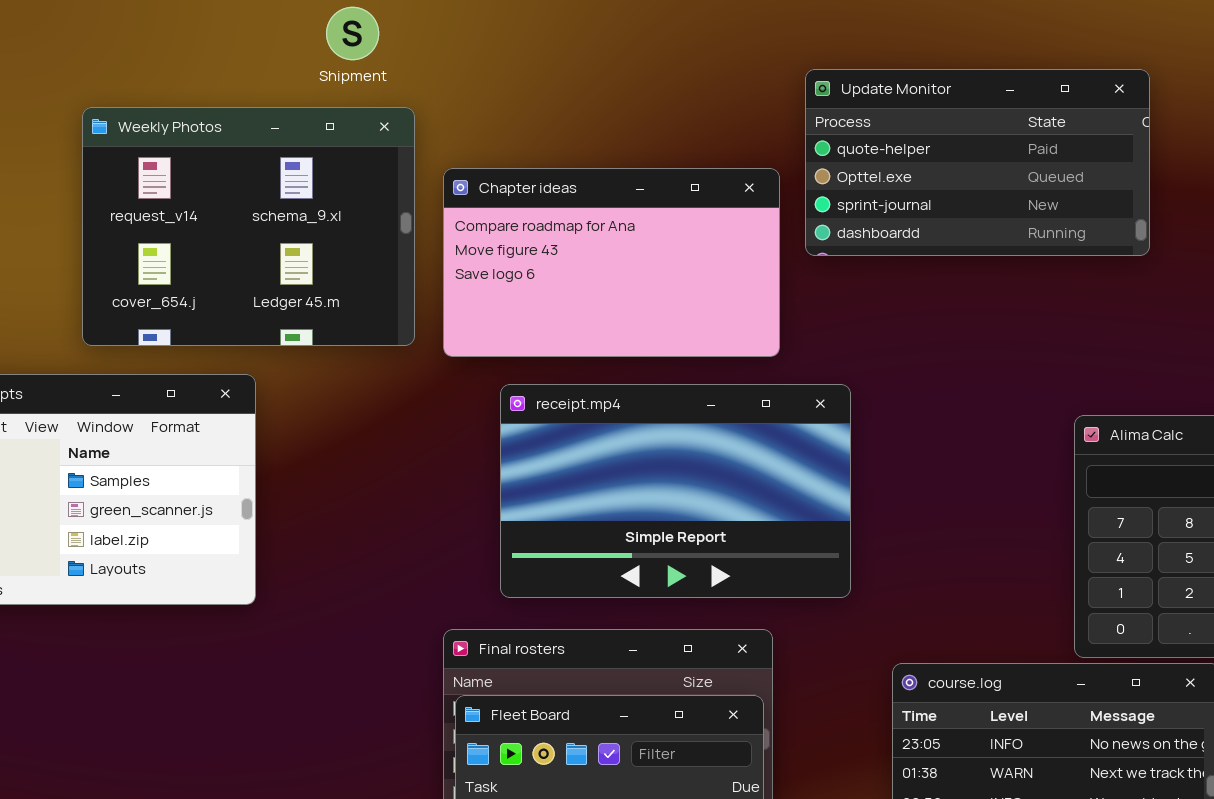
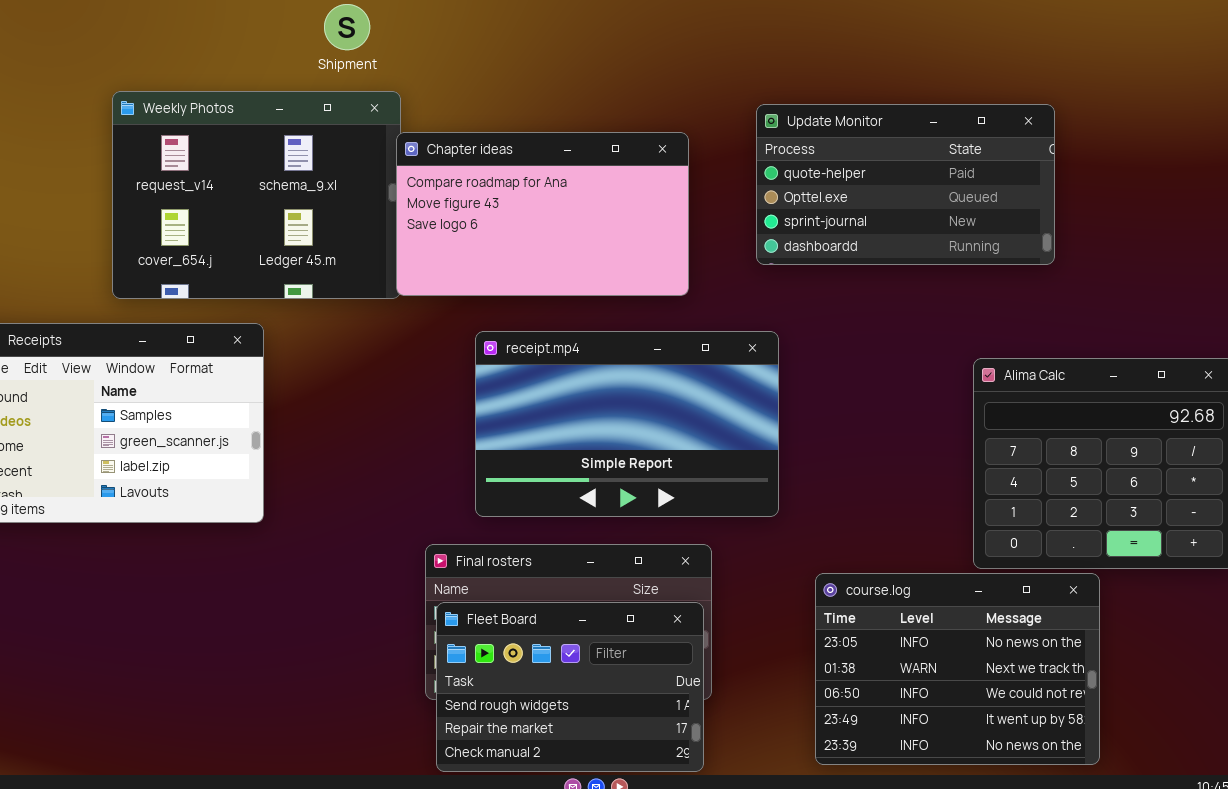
Update Monitor: [805,69,1150,256] -> [756,104,1055,265], moved
Chapter ideas: [443,168,780,357] -> [396,132,689,296], moved

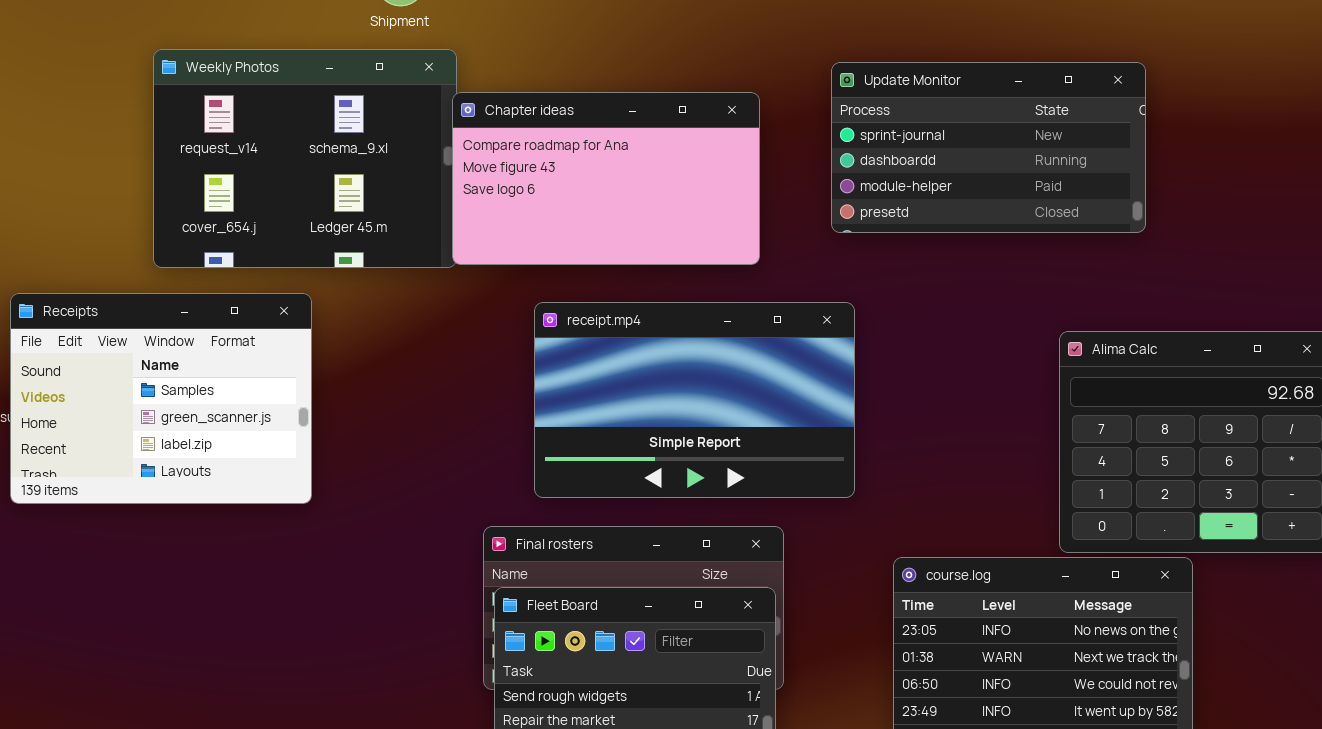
Update Monitor: [756,104,1055,265] -> [831,62,1146,233], scrolled down 2 rows

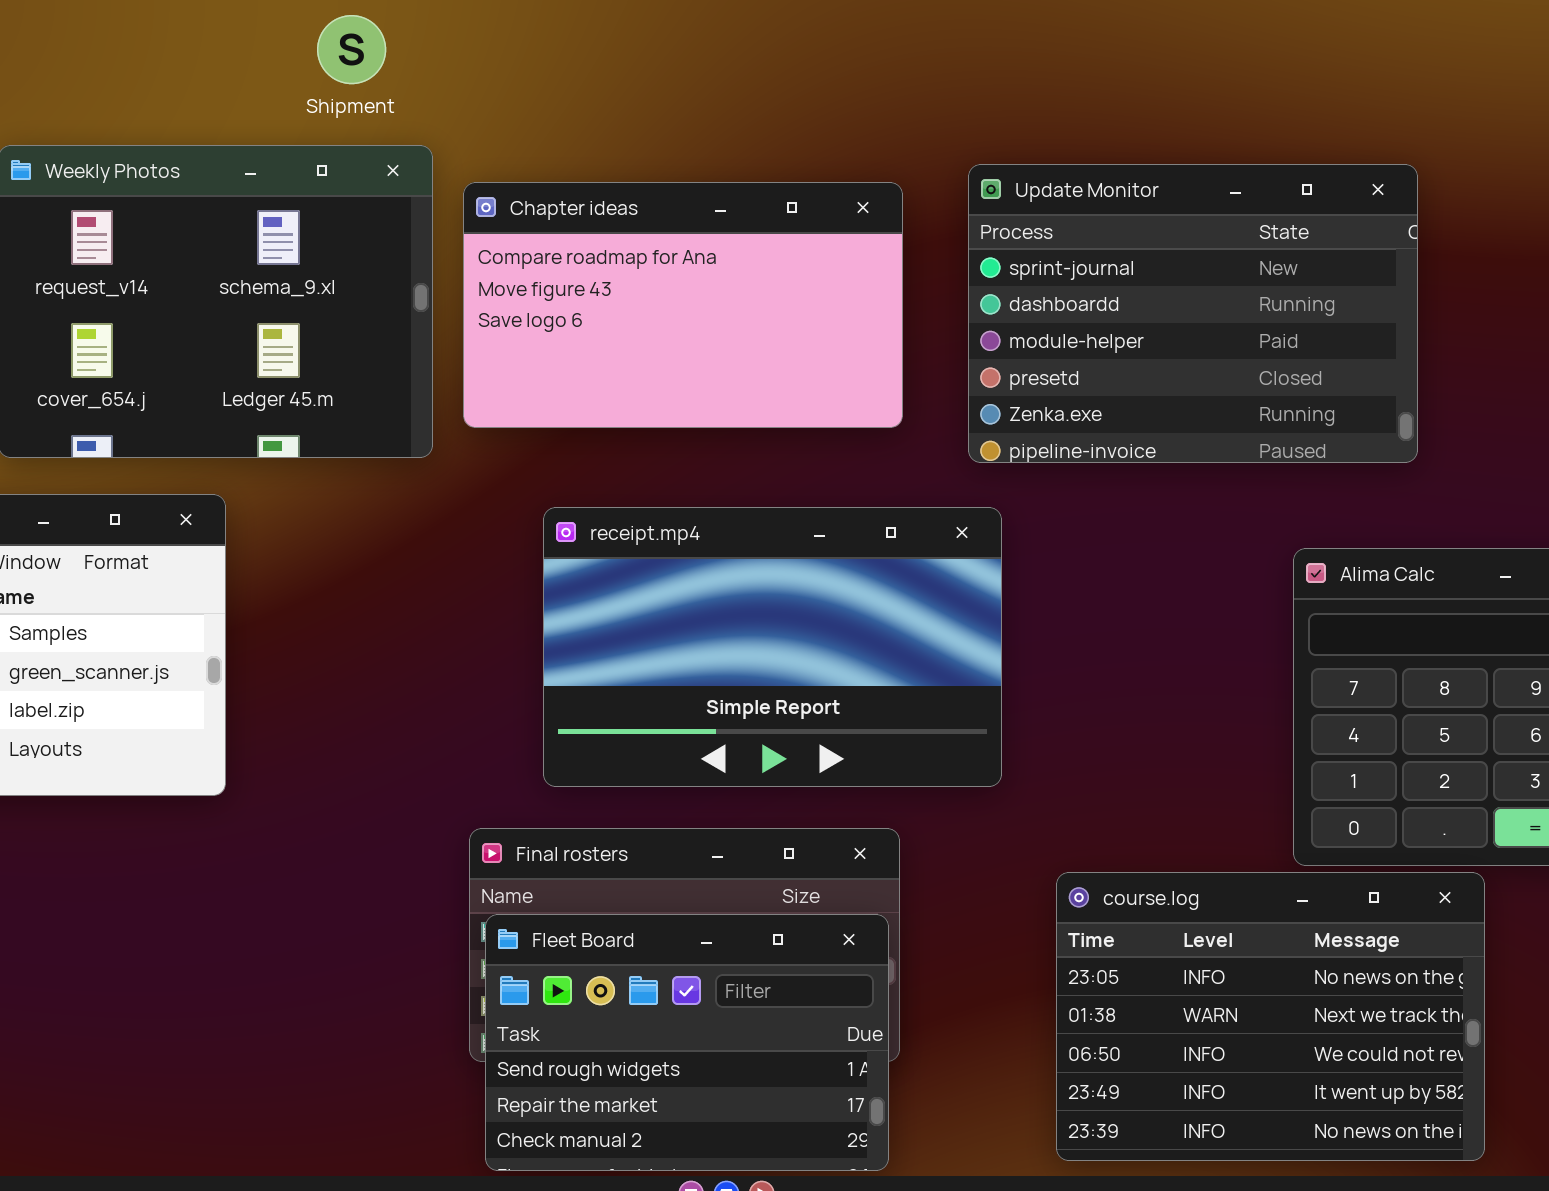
Update Monitor: [831,62,1146,233] -> [968,164,1418,463], resized
Chapter ideas: [452,92,760,265] -> [463,182,903,428], moved

